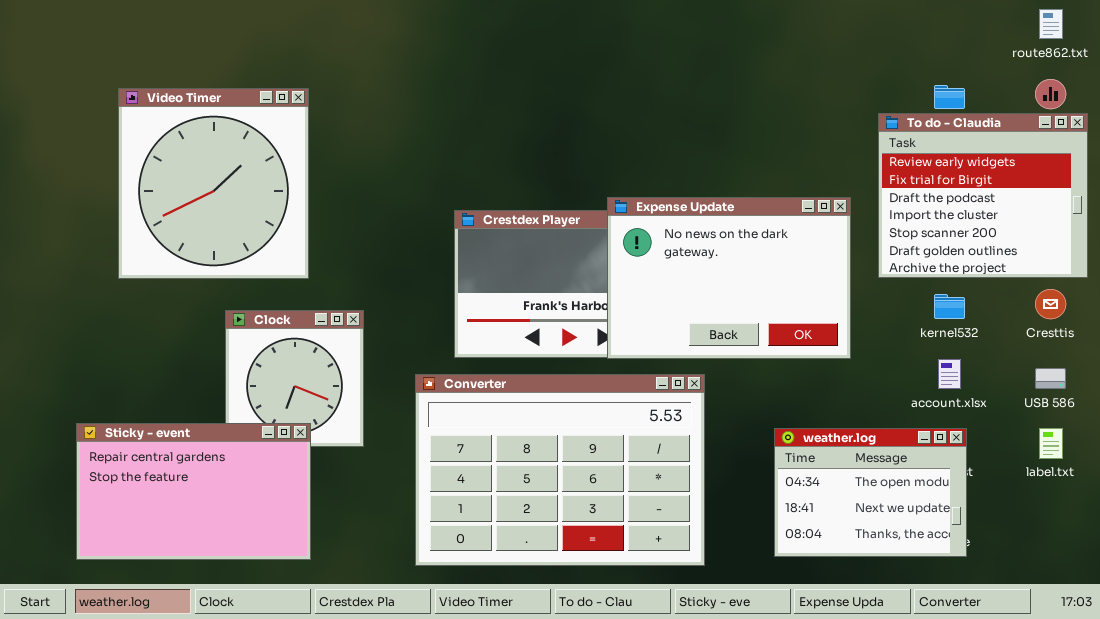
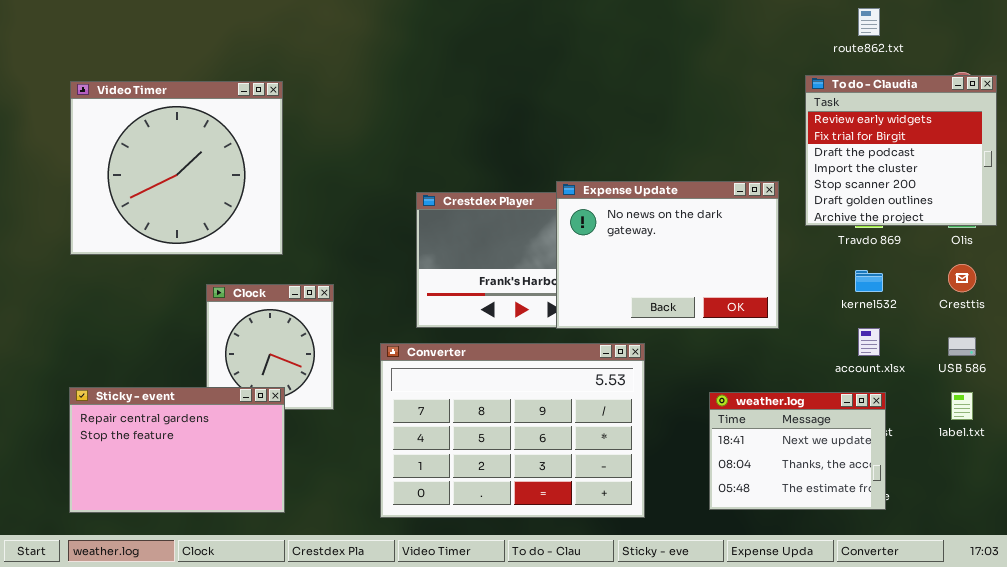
route862.txt: [1039,9,1063,39] -> [858,8,880,36], moved
Video Timer: [118,88,309,279] -> [70,81,283,255], resized
To do - Claudia: [878,113,1088,278] -> [805,75,997,226], moved
weather.log: [774,428,967,557] -> [709,392,886,510], scrolled down 1 row

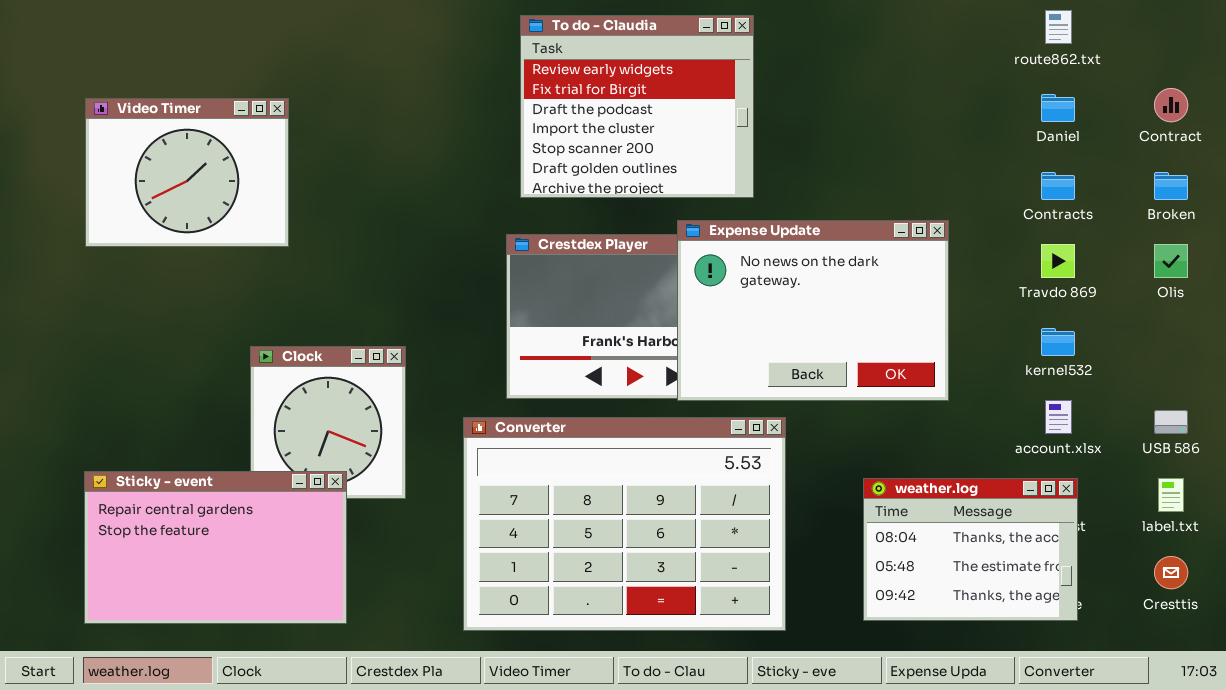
To do - Claudia: [805,75,997,226] -> [520,15,754,198], moved
Video Timer: [70,81,283,255] -> [85,98,289,247], resized
Cresttis: [948,264,976,292] -> [1154,556,1188,589], moved
weather.log: [709,392,886,510] -> [863,478,1078,621], scrolled down 1 row

